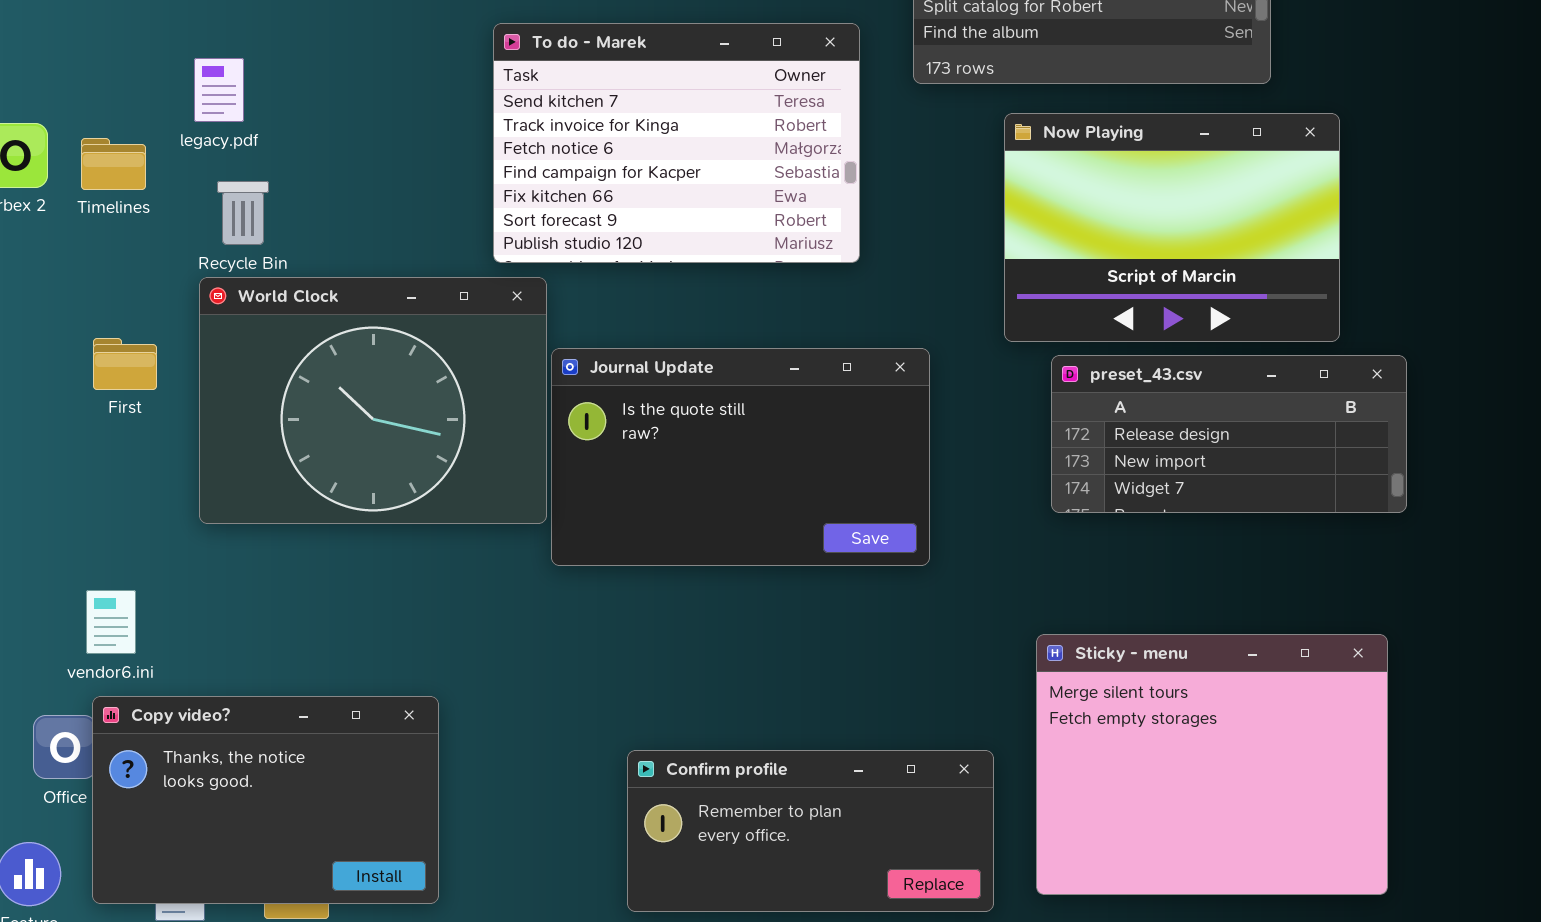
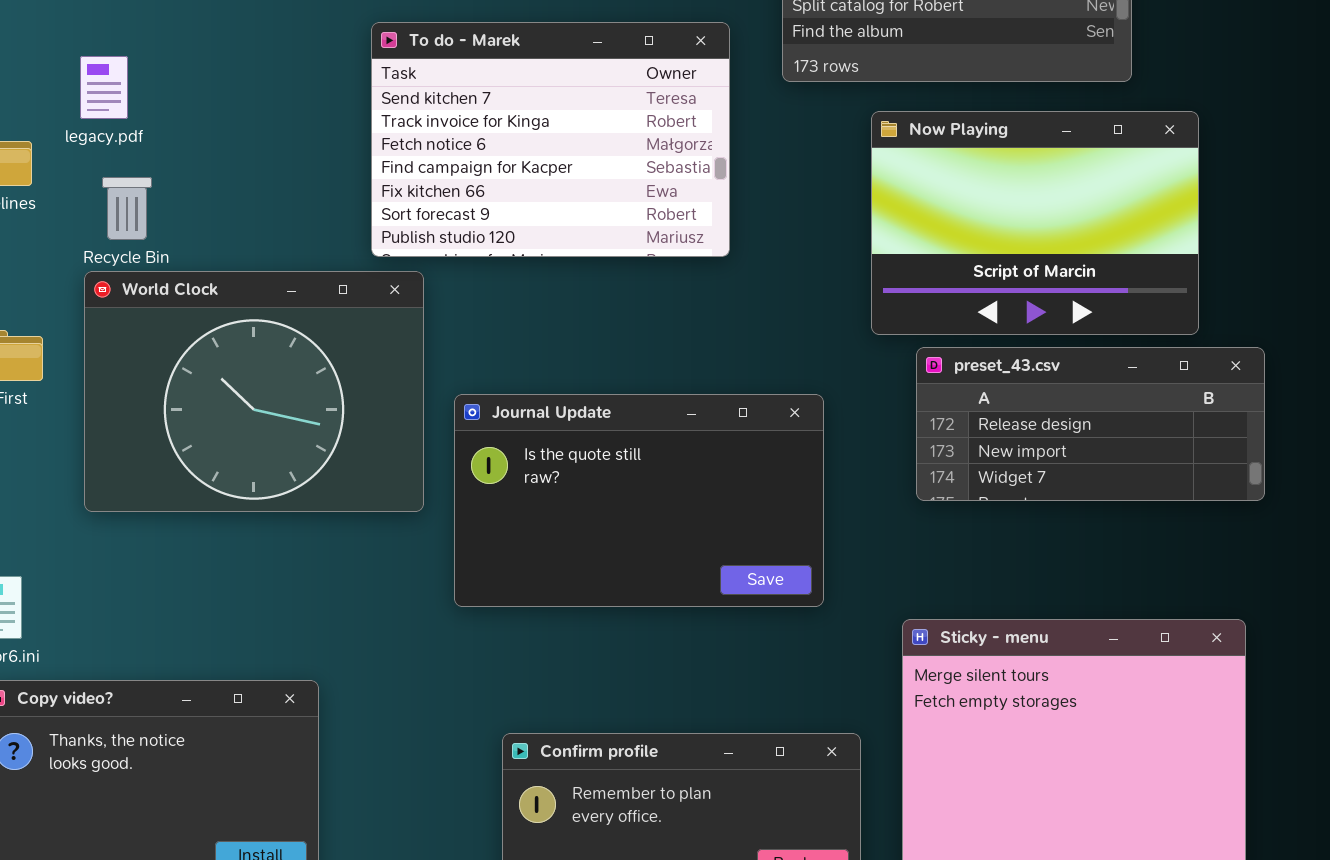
Journal Update: [551,348,930,566] -> [454,394,824,607], moved

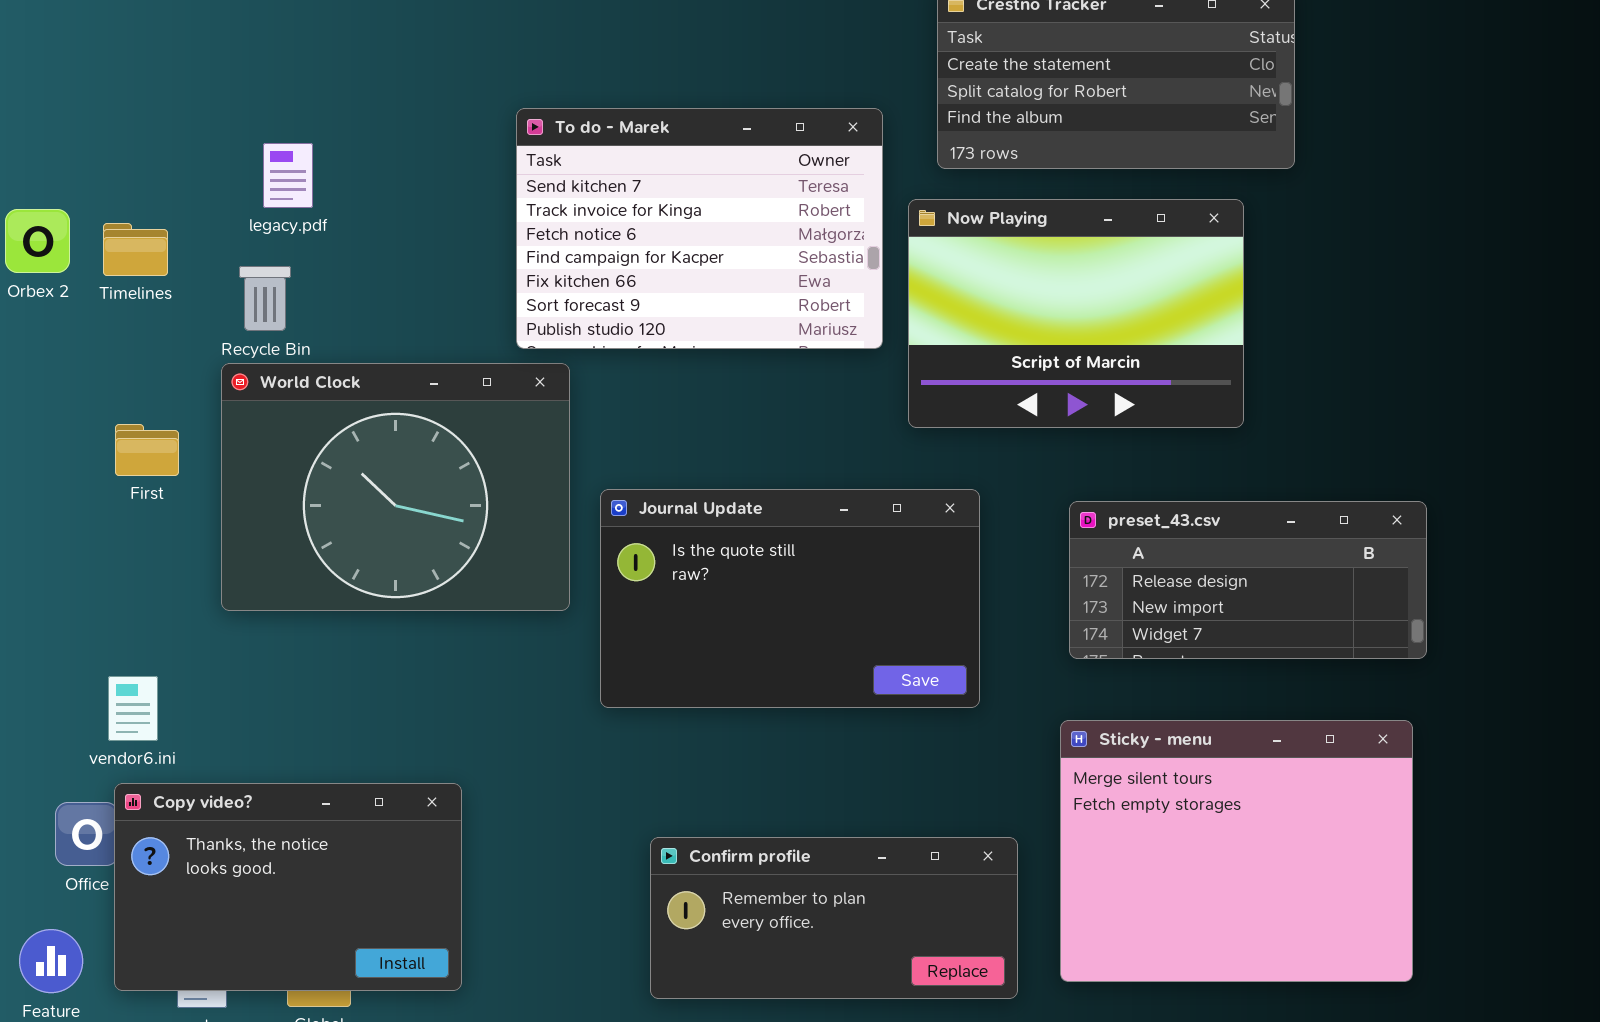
legacy.pdf: [80,56,128,119] -> [263,143,313,208], moved
Now Playing: [871,111,1199,335] -> [908,199,1244,428], moved
preset_43.csv: [916,347,1265,501] -> [1069,501,1427,659], moved

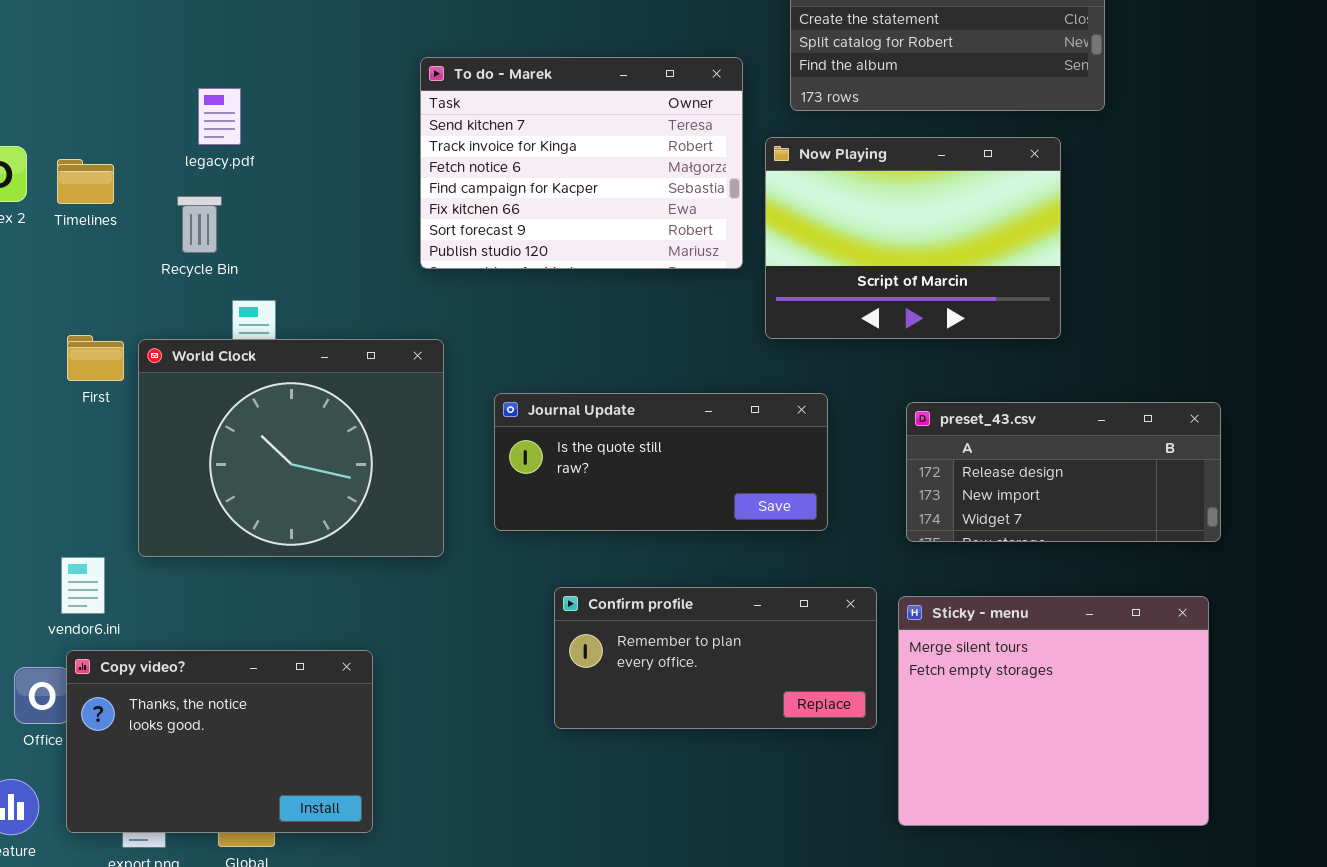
World Clock: [221,363,570,611] -> [138,339,444,557], moved
Journal Update: [600,489,980,708] -> [494,393,828,531], resized
Confirm profile: [650,837,1018,999] -> [554,587,877,729], moved

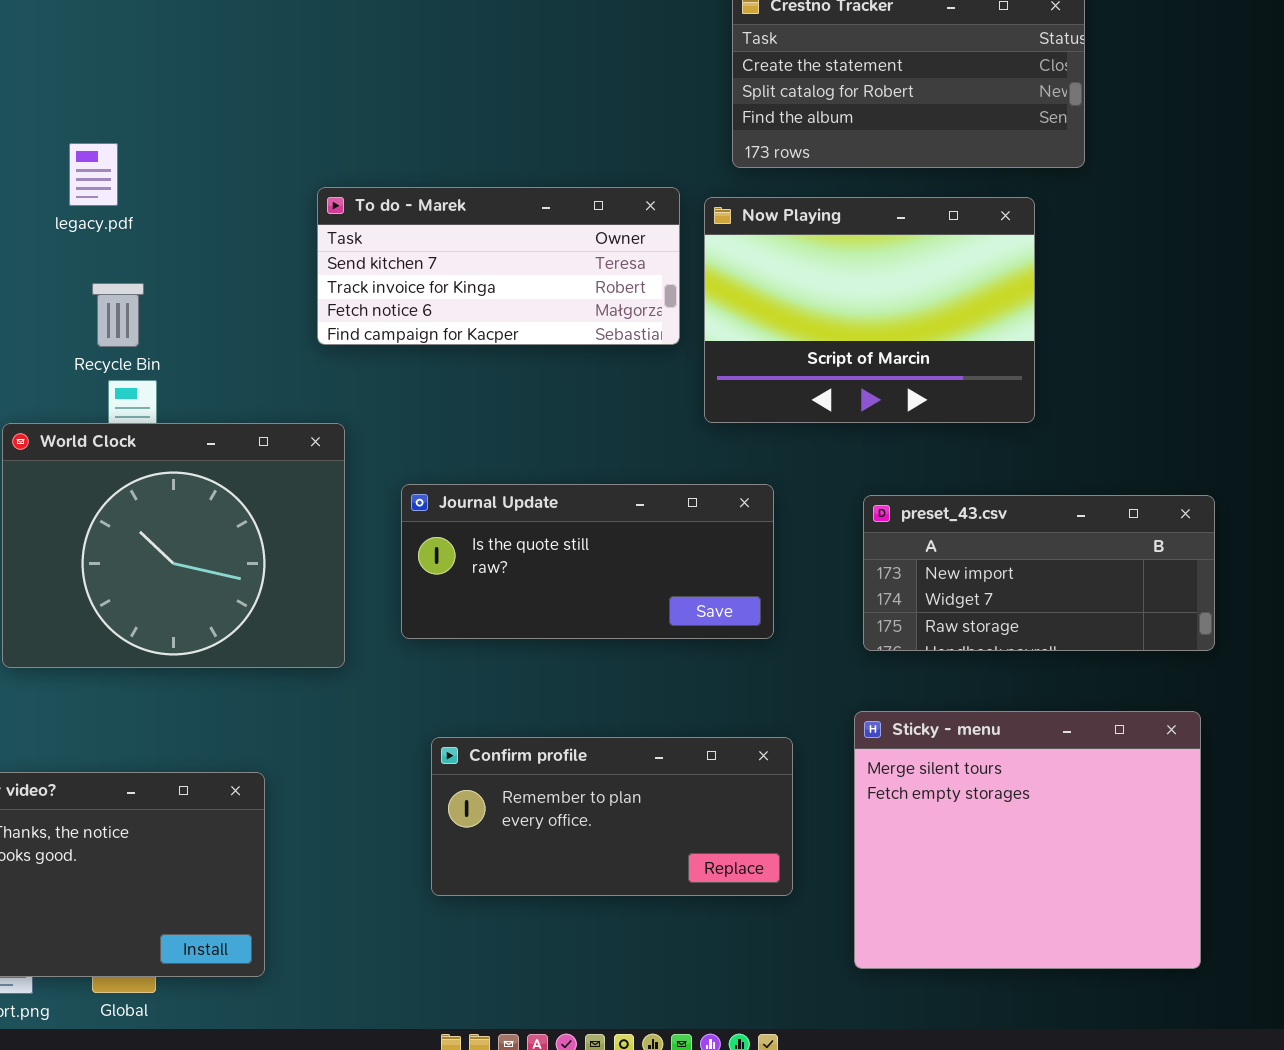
To do - Marek: [420,57,743,269] -> [317,187,680,345], resized
Recycle Bin: [177,196,222,253] -> [92,283,144,347], moved
preset_43.csv: [906,402,1221,542] -> [863,495,1215,651], scrolled down 1 row
Confirm profile: [554,587,877,729] -> [431,737,793,896], moved

